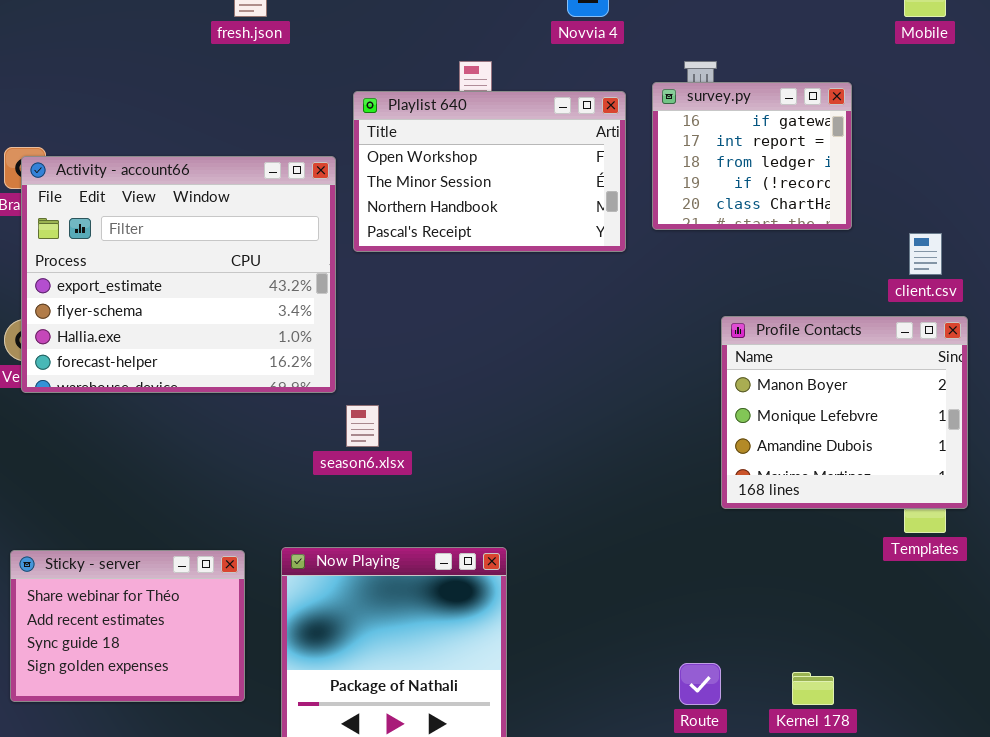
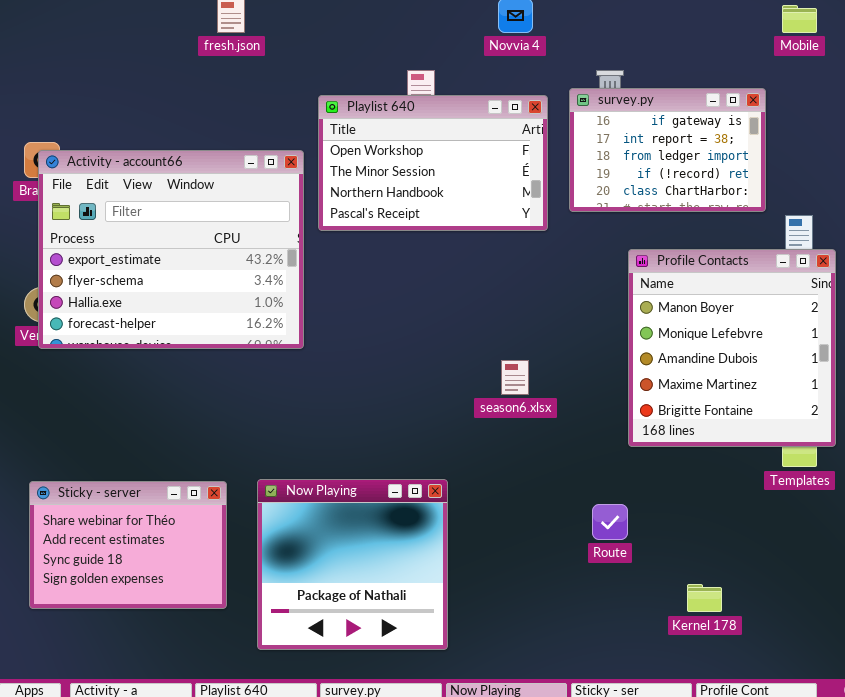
survey.py: [652,82,852,230] -> [569,88,766,212], resized
Profile Contacts: [721,316,968,509] -> [628,249,836,447], resized
season6.xlsx: [346,405,379,447] -> [501,360,529,395], moved
Route: [679,663,721,705] -> [592,504,628,540], moved

